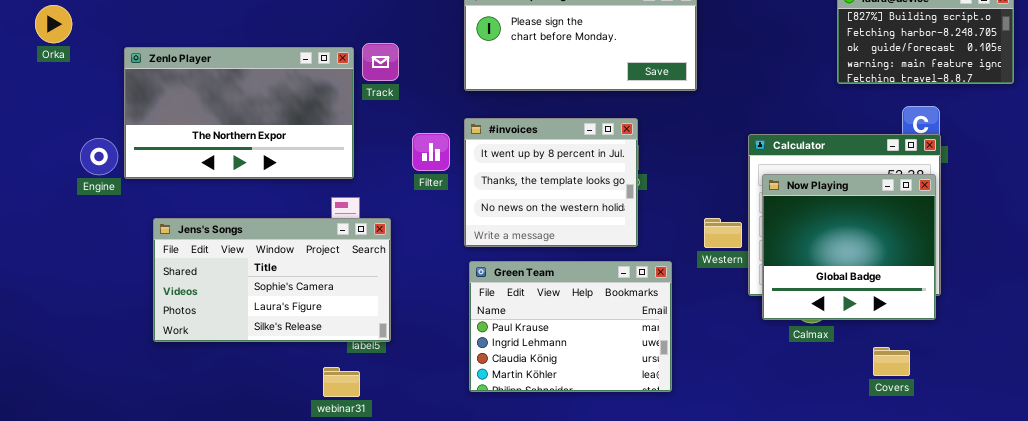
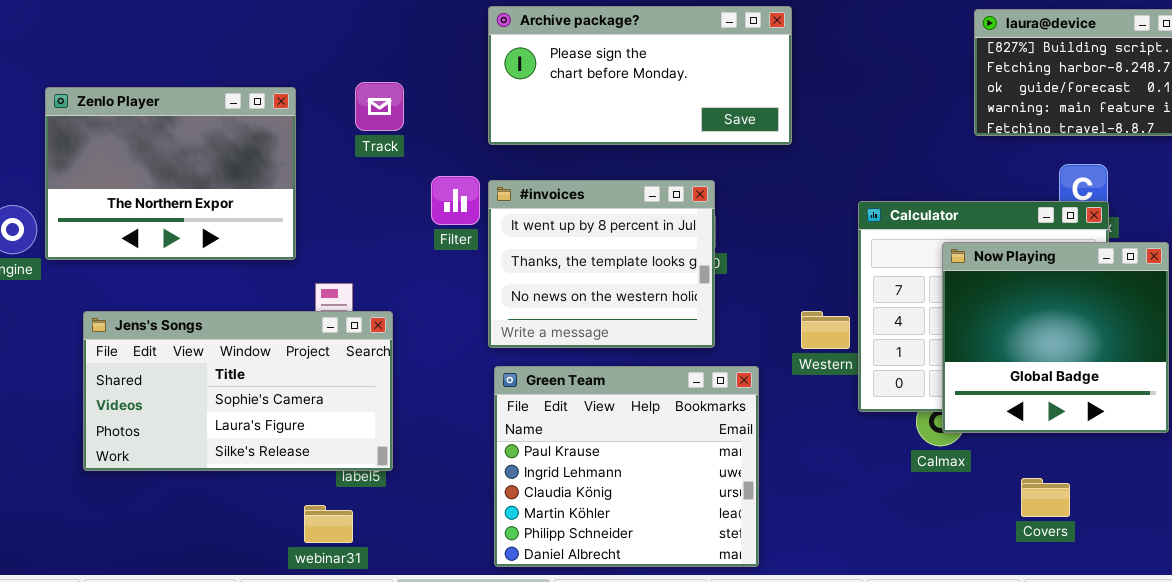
Zenlo Player: [124,47,354,179] -> [45,87,296,260], resized
Filter: [412,133,450,171] -> [431,176,480,225], moved
Now Playing: [762,174,936,320] -> [942,242,1169,433], moved
Green Team: [469,261,672,392] -> [494,366,759,567], resized

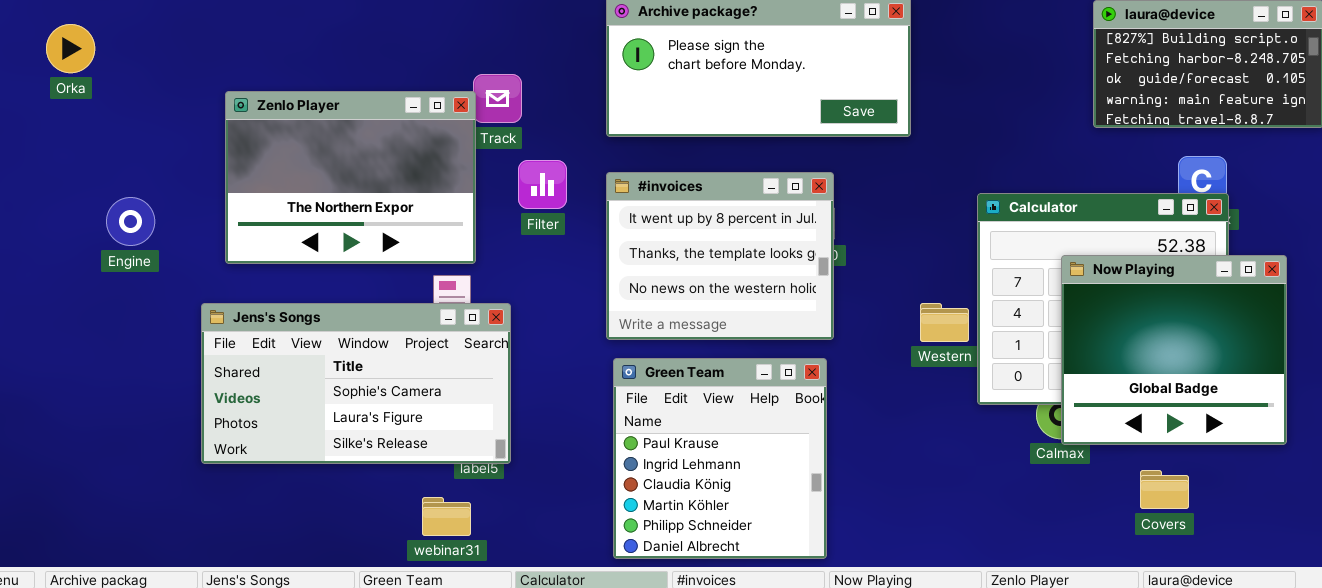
Zenlo Player: [45,87,296,260] -> [225,91,476,264], moved
Filter: [431,176,480,225] -> [518,160,567,209], moved
Now Playing: [942,242,1169,433] -> [1061,255,1287,445], moved
Green Team: [494,366,759,567] -> [613,358,827,559], resized

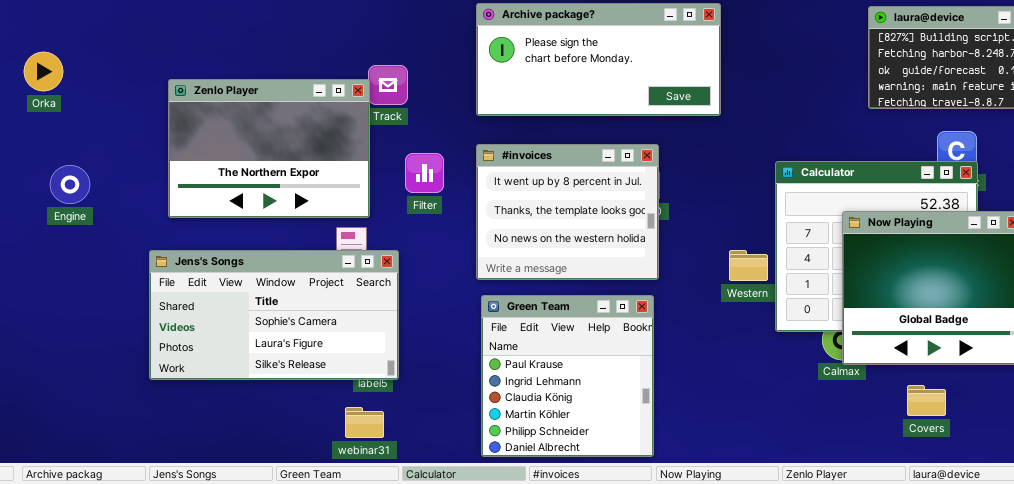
Orka: [46,24,95,73] -> [24,52,63,91], moved
Filter: [518,160,567,209] -> [405,153,444,193], moved
Engine: [106,197,155,246] -> [50,165,90,204], moved
webinar31: [422,497,471,536] -> [345,407,384,438], moved

